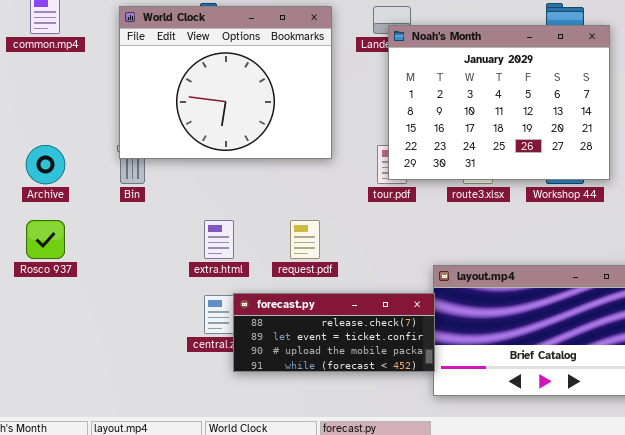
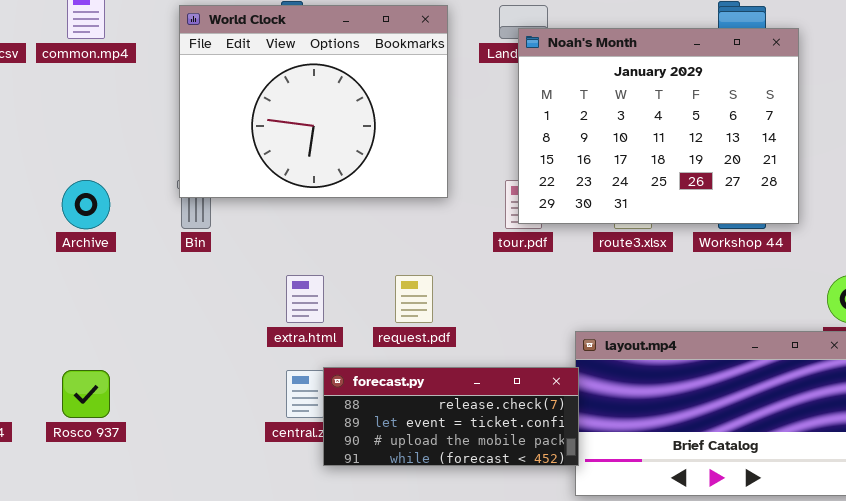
Rosco 937: [26,220,65,259] -> [62,370,110,418], moved

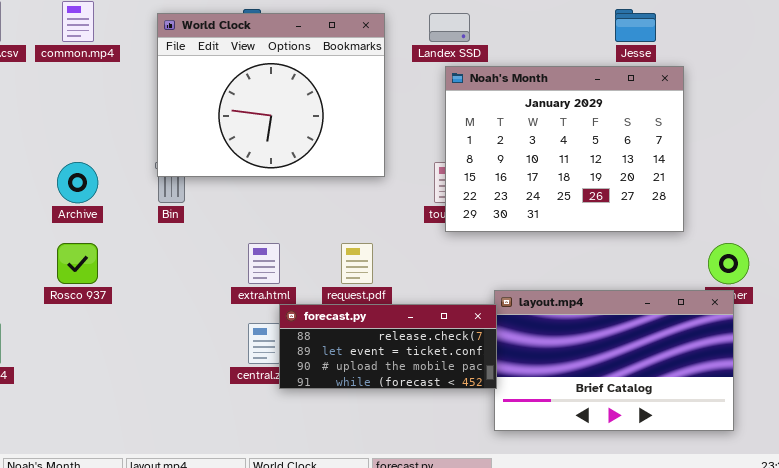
Noah's Month: [518,28,799,224] -> [445,66,684,232], moved
forecast.py: [323,367,579,466] -> [279,304,497,389], moved
Rosco 937: [62,370,110,418] -> [57,243,98,284], moved

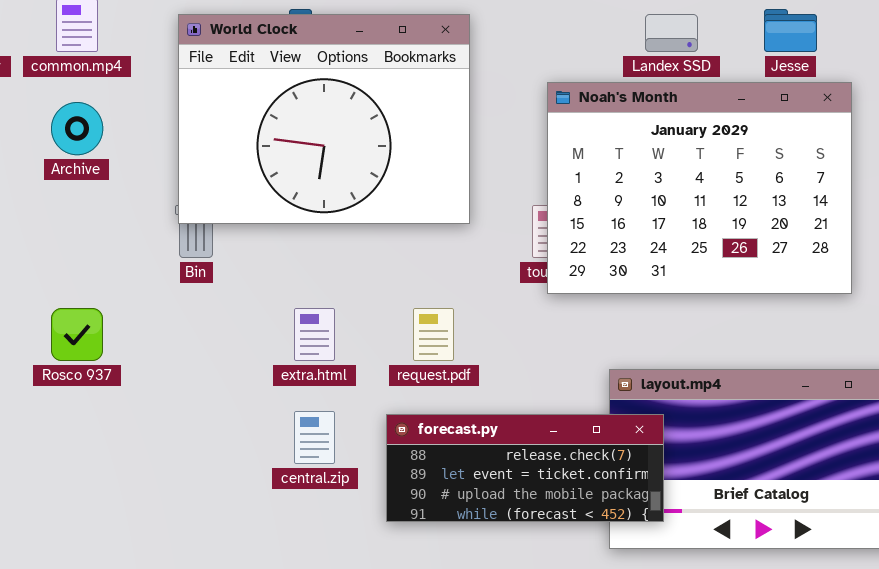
Landex SSD: [429,13,470,42] -> [645,14,698,52], moved
Archive: [57,162,98,203] -> [51,102,103,155], moved
forecast.py: [279,304,497,389] -> [386,414,664,522], moved

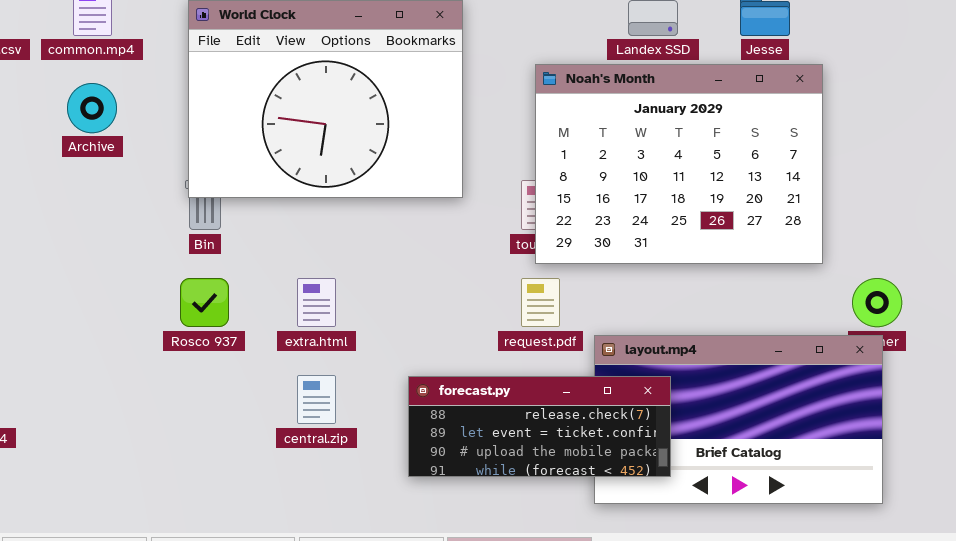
Rosco 937: [51,308,103,361] -> [180,278,229,327], moved
request.pdf: [413,308,454,361] -> [521,278,560,327], moved
forecast.py: [386,414,664,522] -> [408,376,671,477], moved

